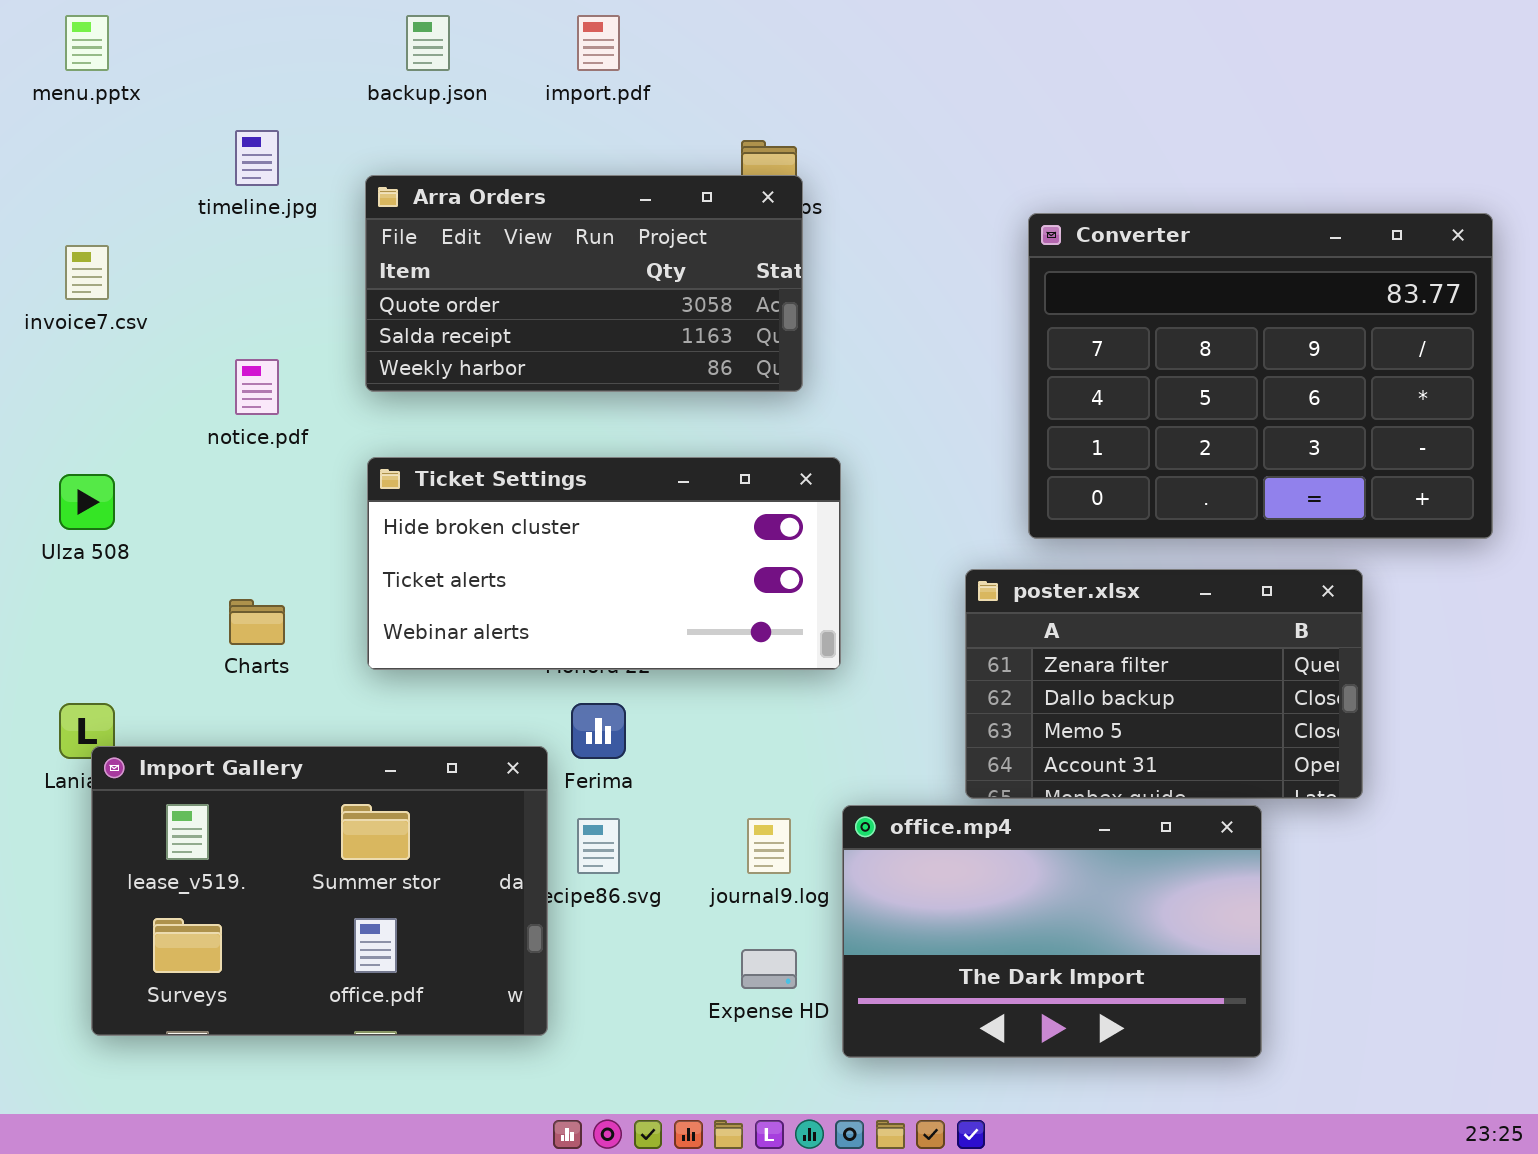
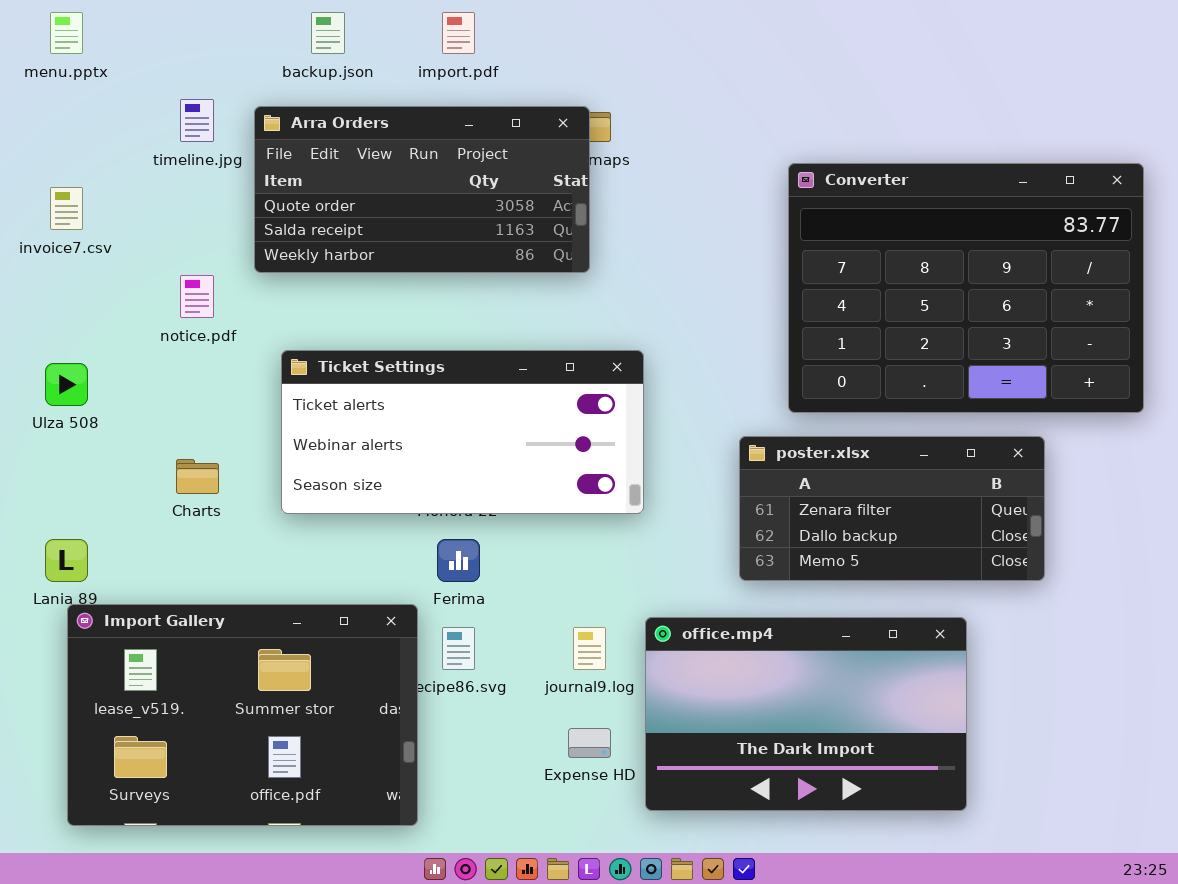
Arra Orders: [365,175,803,392] -> [254,106,590,273], moved
Ticket Settings: [367,457,841,670] -> [281,350,644,514], scrolled down 1 row
poster.xlsx: [965,569,1363,799] -> [739,436,1045,581], resized
Import Gallery: [91,746,548,1036] -> [67,604,418,826], moved

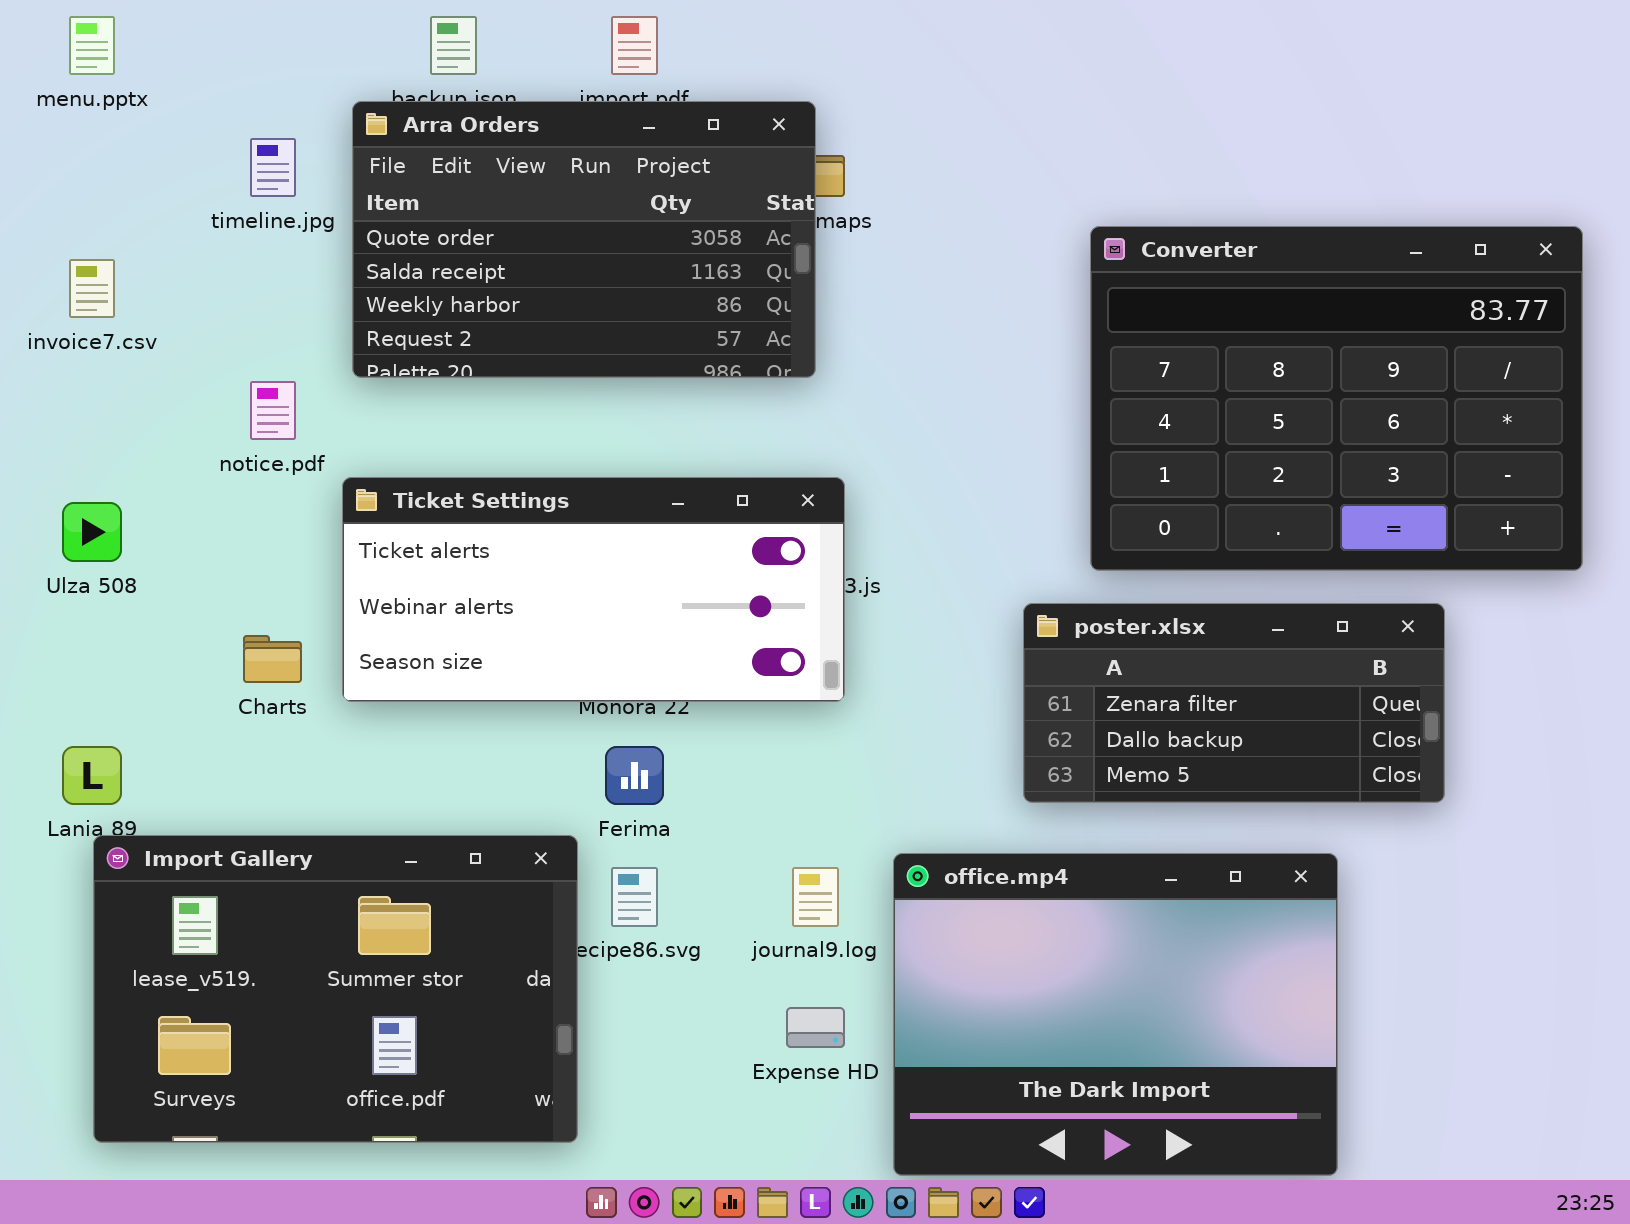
Arra Orders: [254,106,590,273] -> [352,101,816,378], resized
Ticket Settings: [281,350,644,514] -> [342,477,845,702], moved
office.mp4: [645,617,967,811] -> [893,853,1338,1176], resized

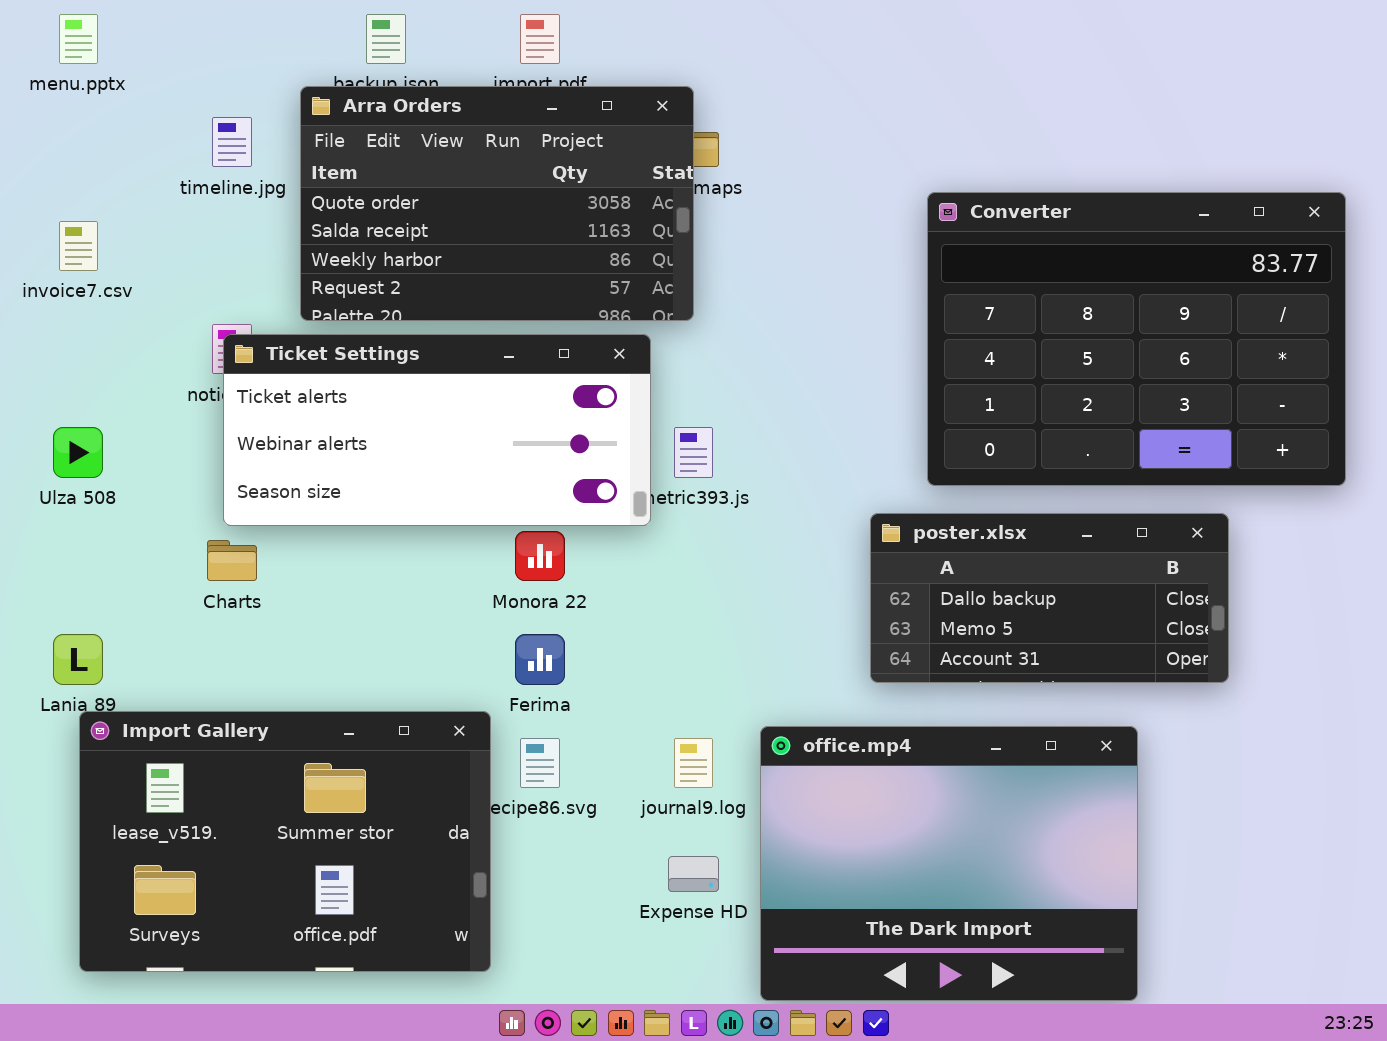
Ticket Settings: [342,477,845,702] -> [223,334,651,526], moved
poster.xlsx: [1023,603,1445,803] -> [870,513,1229,683], scrolled down 1 row

